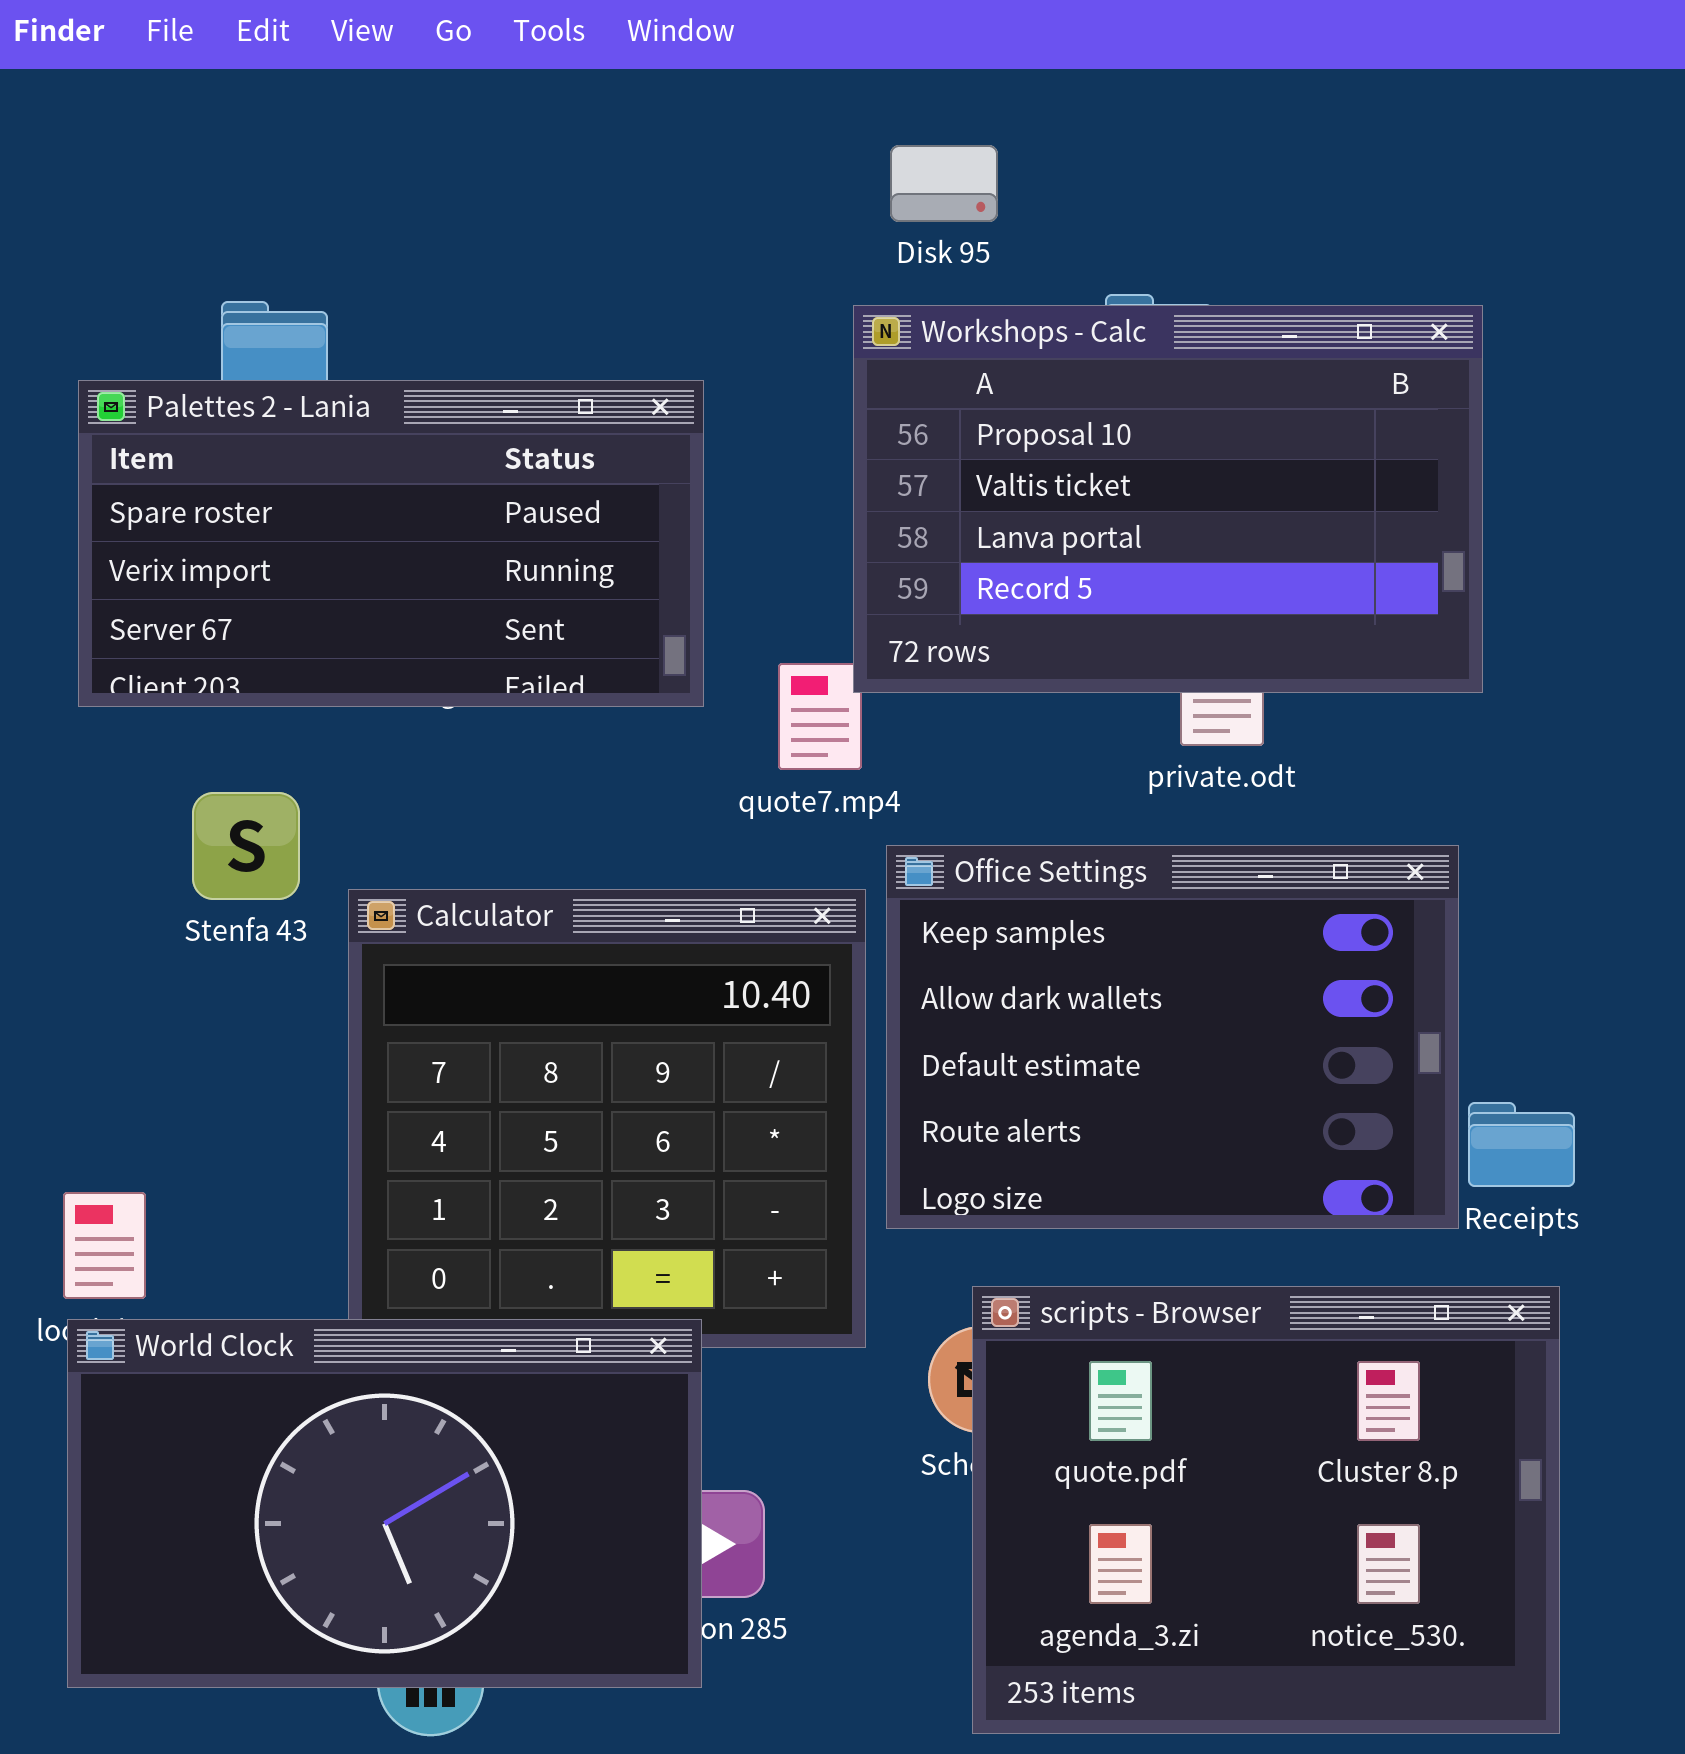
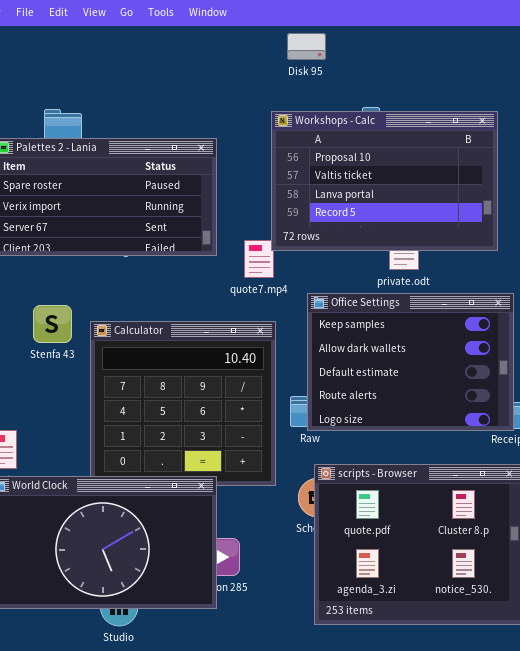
Disk 95: [890,145,998,222] -> [287,33,326,60], moved
Stenfa 43: [192,792,300,900] -> [33,305,72,343], moved
Office Settings: [886,845,1459,1229] -> [307,293,514,431], moved

